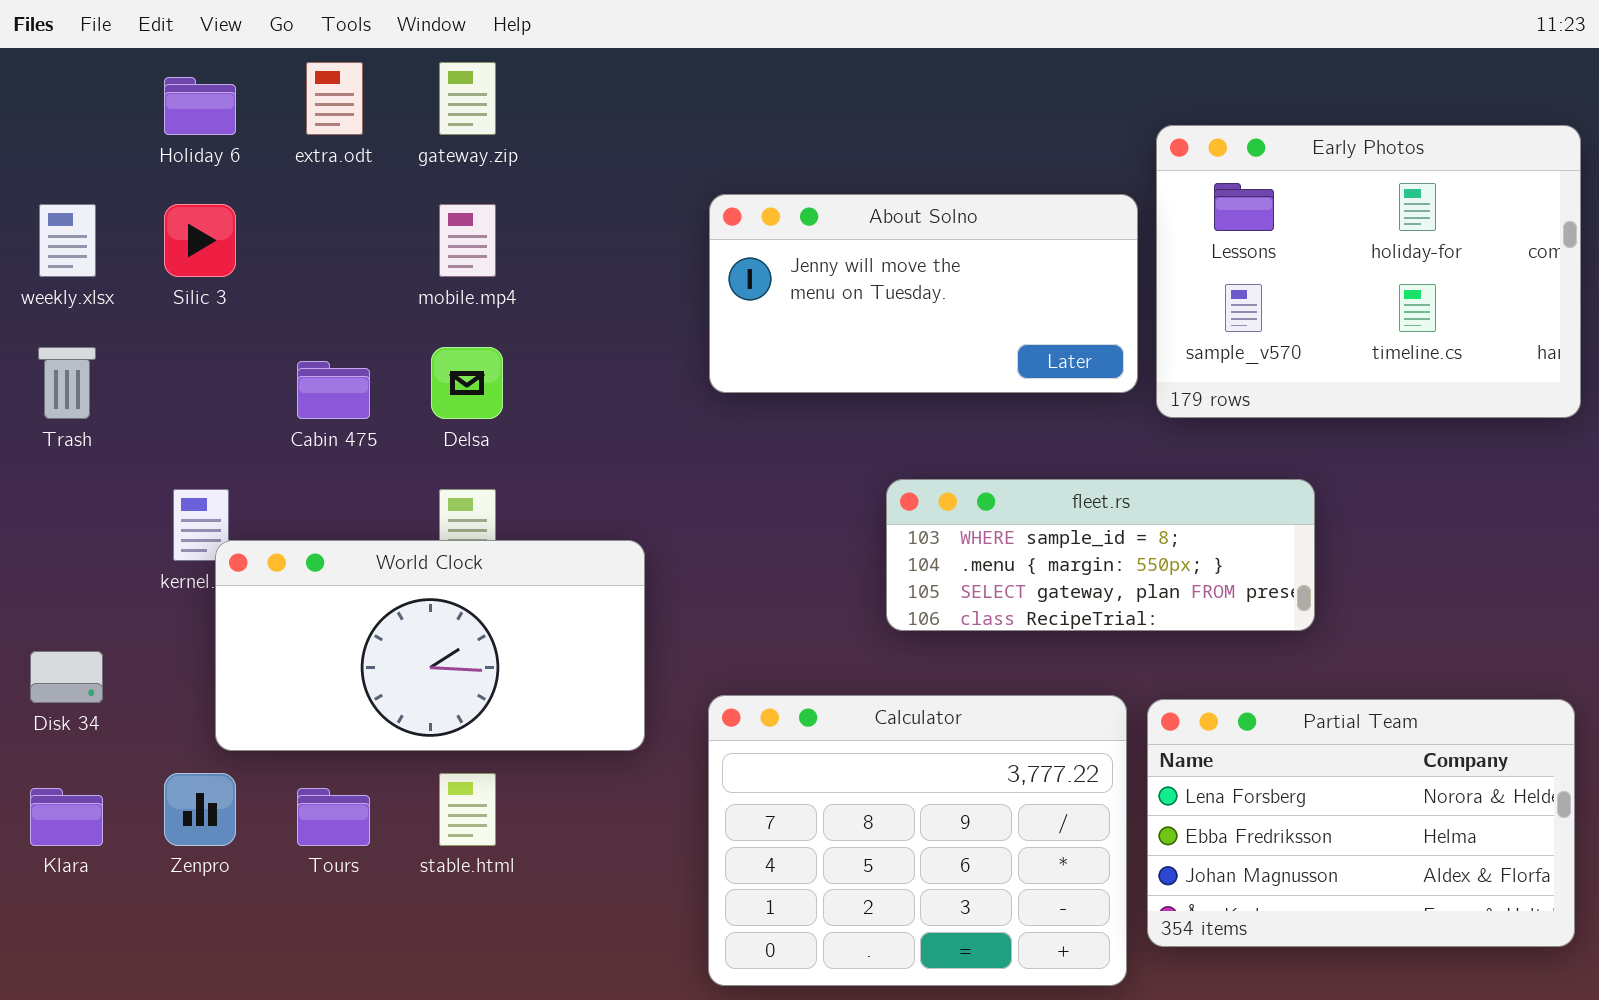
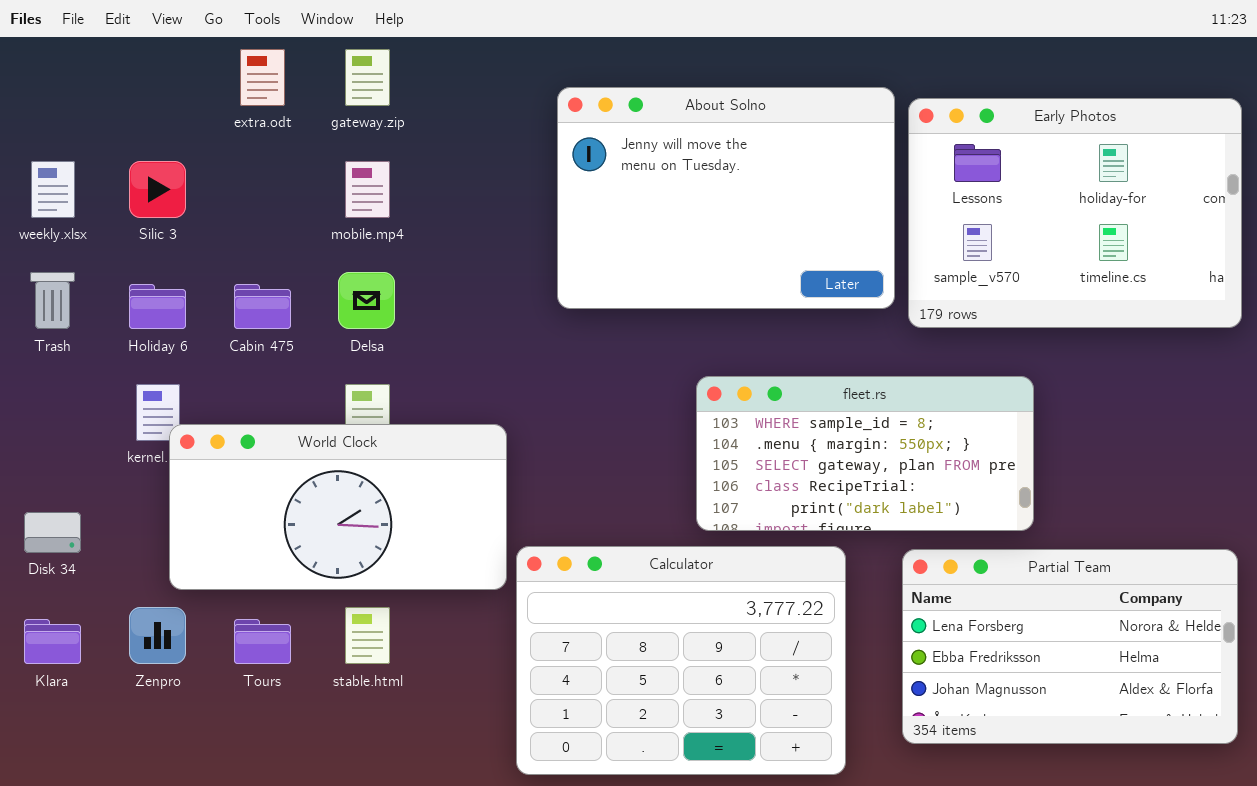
Holiday 6: [164,77,236,135] -> [129,284,186,329], moved
About Solno: [709,194,1138,393] -> [557,87,895,309], resized
fleet.rs: [886,479,1315,631] -> [696,376,1034,531], resized
Calculator: [708,695,1127,986] -> [516,546,846,775], moved

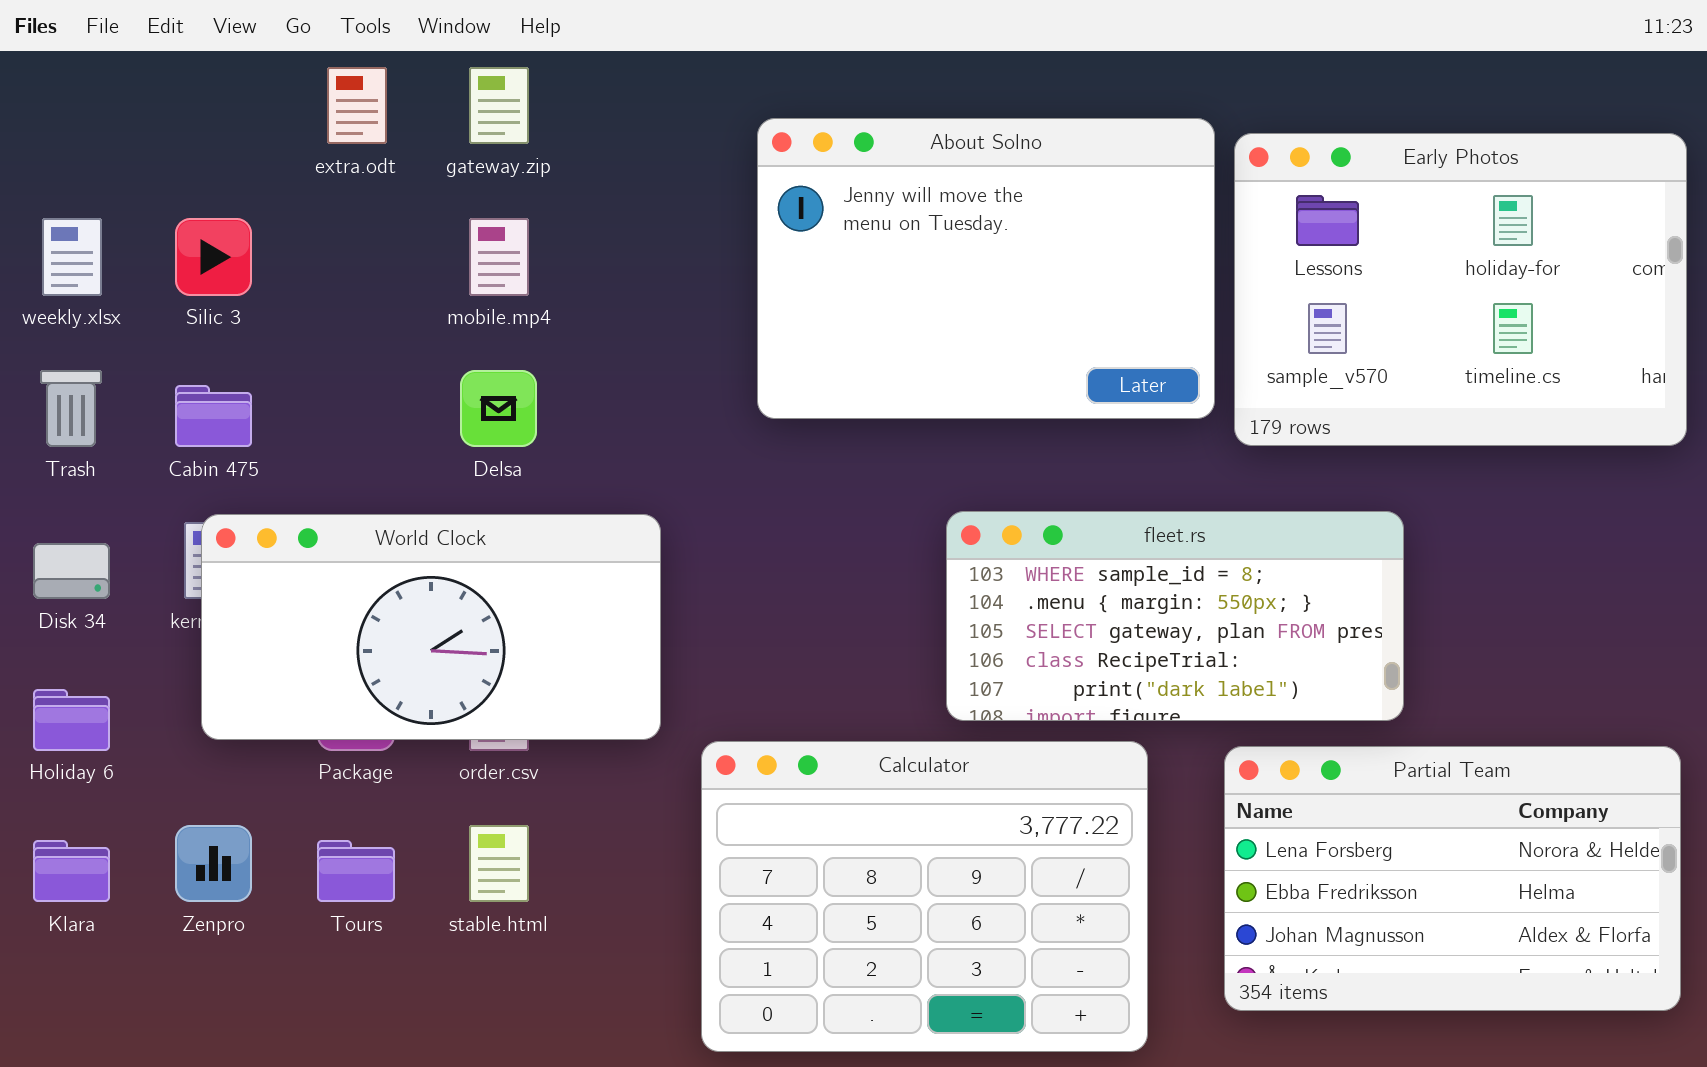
Holiday 6: [129,284,186,329] -> [33,689,110,751], moved
Cabin 475: [234,284,291,329] -> [175,385,252,447], moved
World Clock: [169,424,507,590] -> [201,514,661,740], moved
Disk 34: [24,512,81,553] -> [33,543,110,599], moved

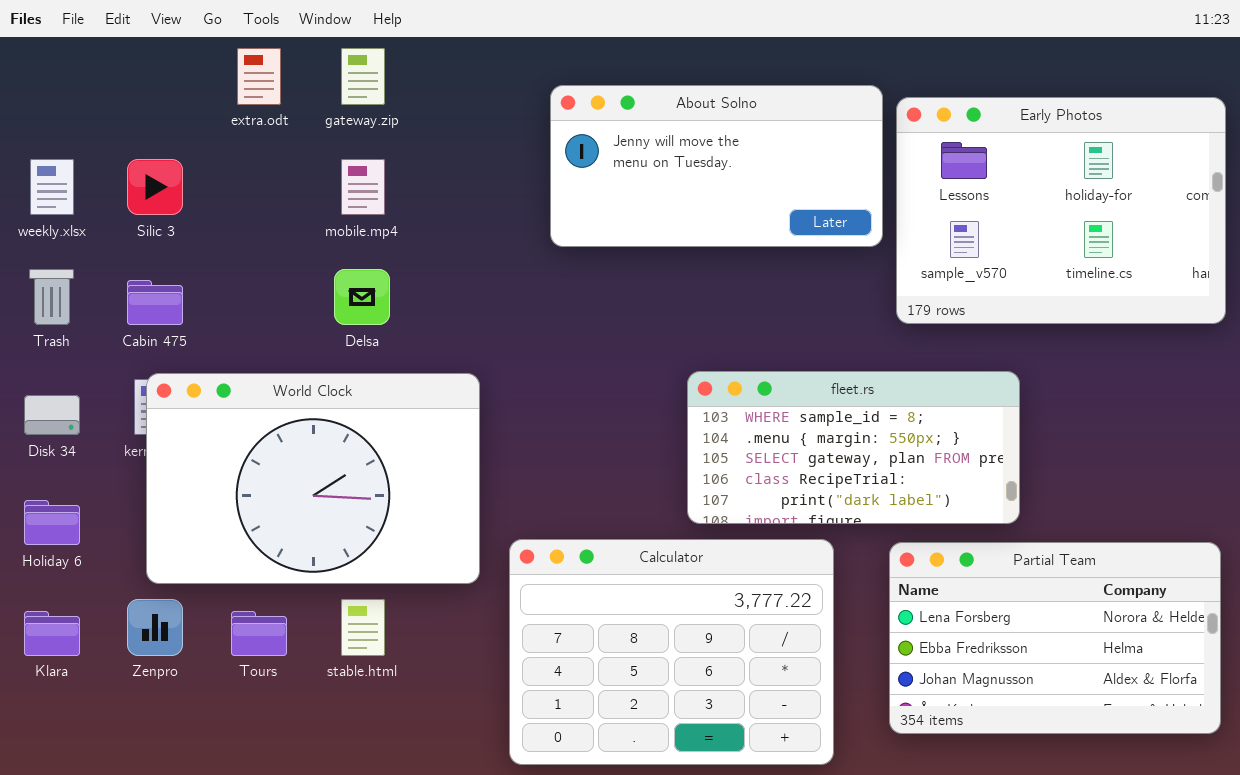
About Solno: [757,118,1215,419] -> [550,85,883,247], resized
World Clock: [201,514,661,740] -> [146,373,480,584], resized

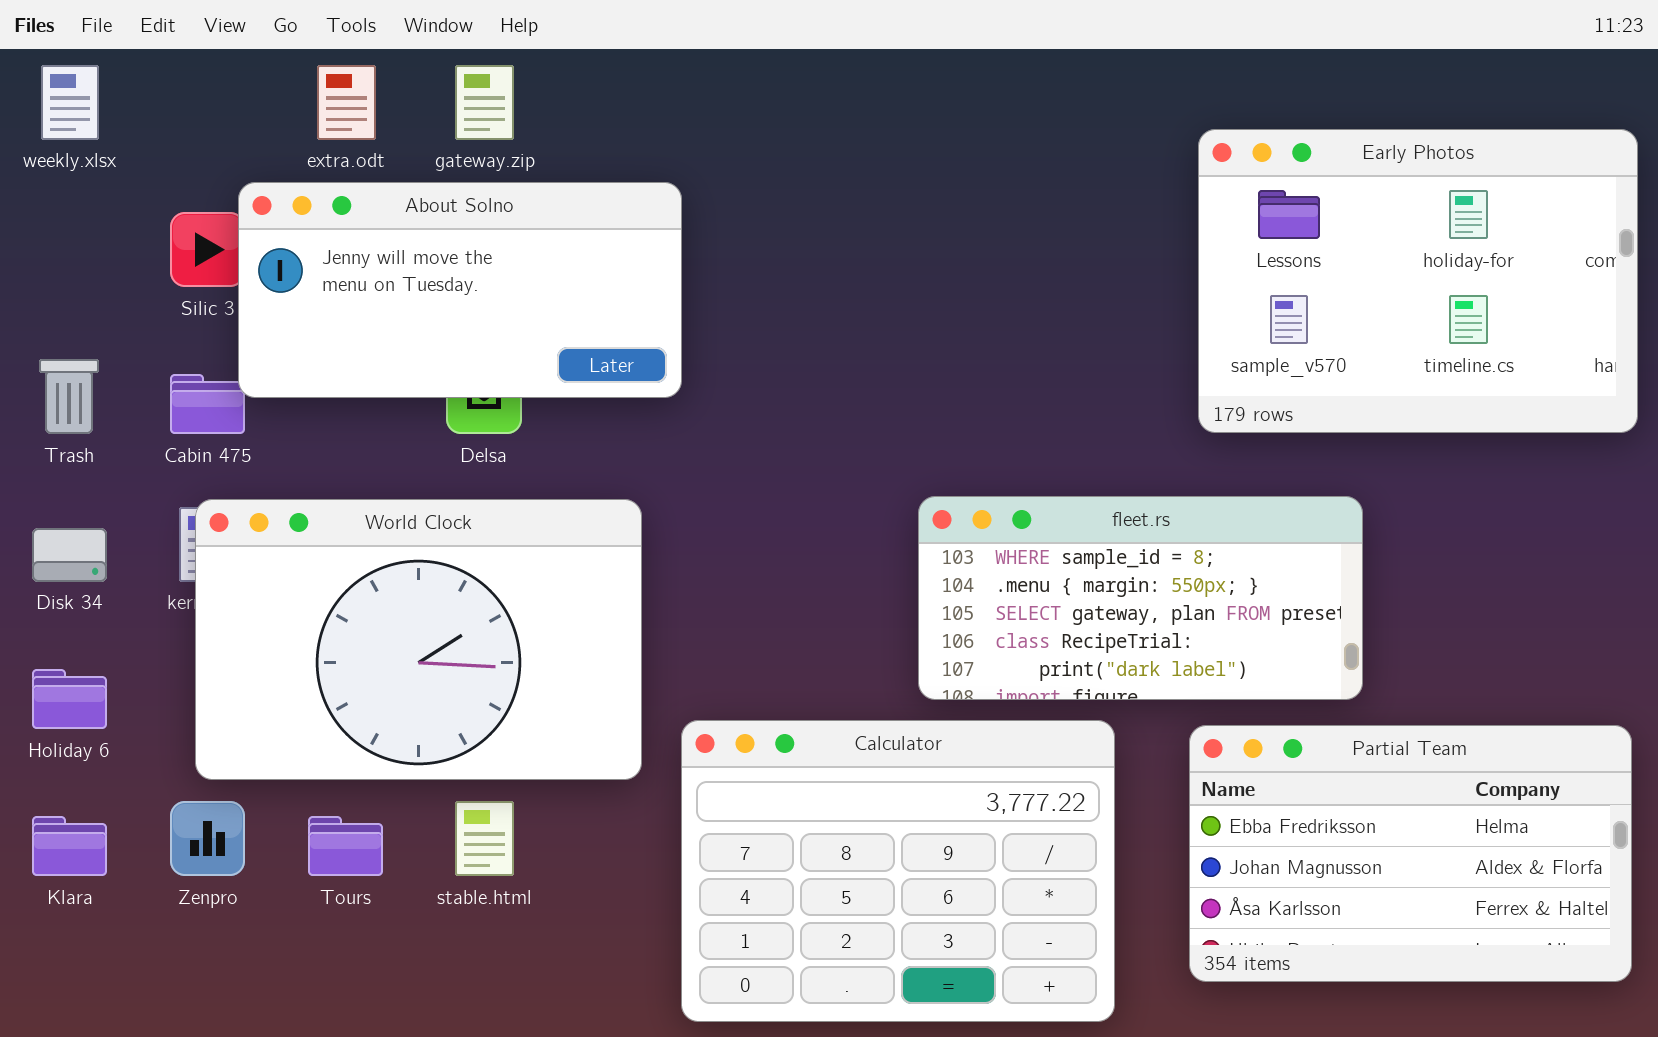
About Solno: [550,85,883,247] -> [238,182,682,398], moved
weekly.xlsx: [30,159,74,215] -> [41,65,99,140], moved
Partial Team: [889,542,1221,734] -> [1189,725,1632,982], scrolled down 1 row

